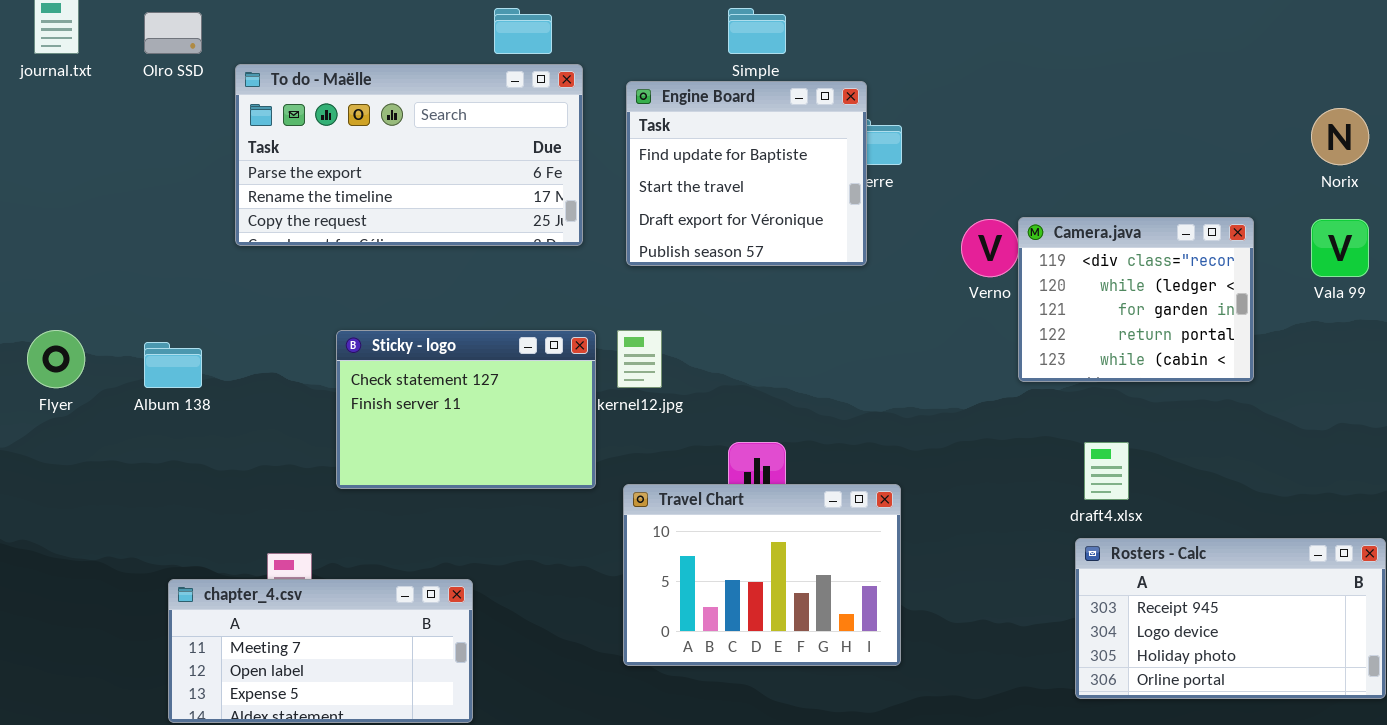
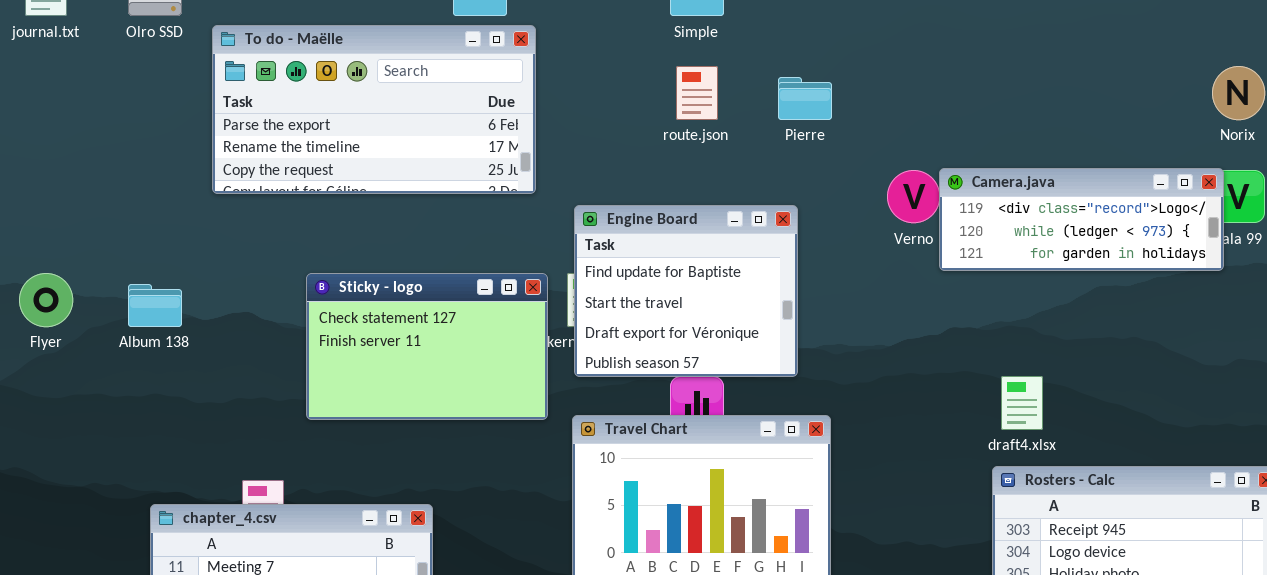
Engine Board: [626,81,867,266] -> [574,205,798,377], moved
Camera.java: [1018,217,1254,382] -> [939,168,1224,271], resized

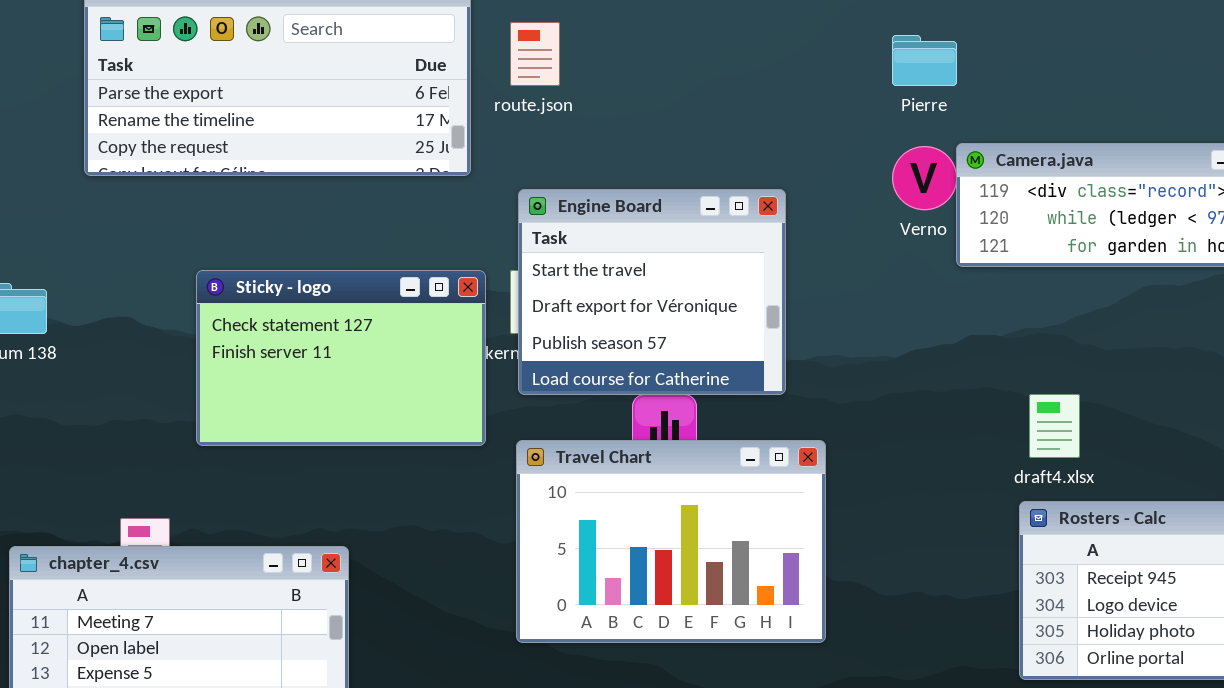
route.json: [676,66,718,120] -> [510,22,560,86], moved
Pierre: [778,77,832,120] -> [892,35,957,86], moved
Engine Board: [574,205,798,377] -> [518,189,786,395], scrolled down 1 row

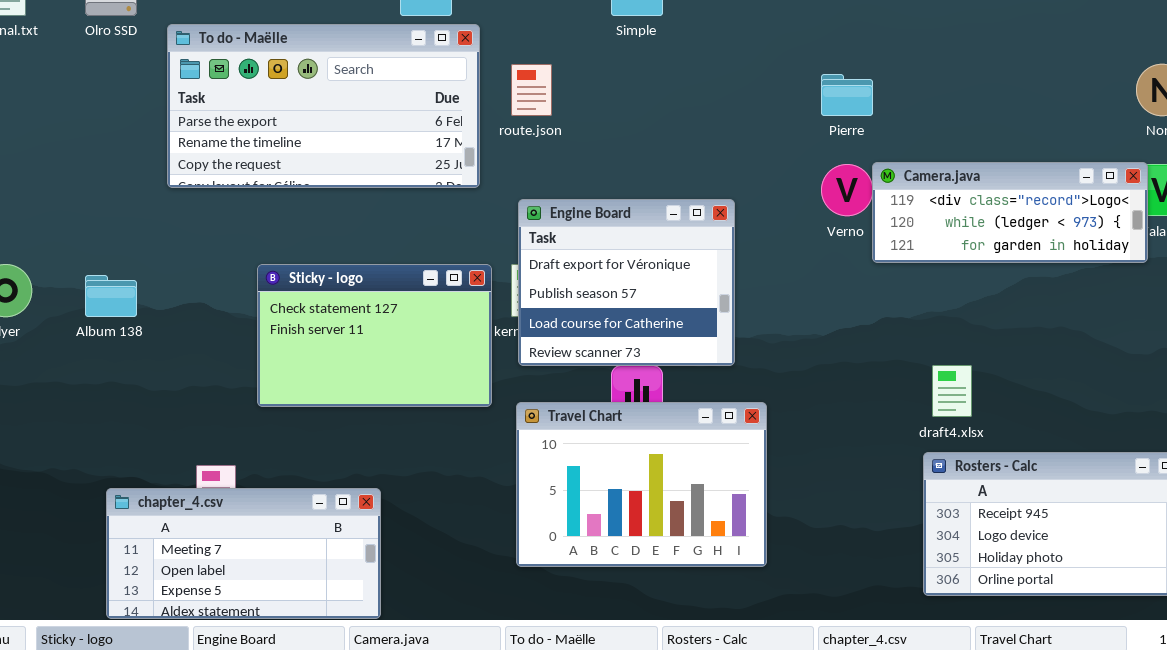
Engine Board: [518,189,786,395] -> [518,199,735,366], scrolled down 1 row

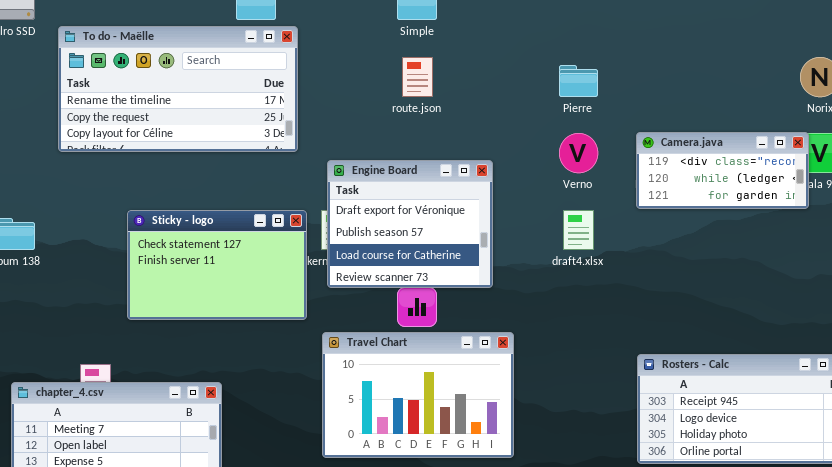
To do - Maëlle: [167,24,480,188] -> [58,26,298,152], scrolled down 1 row
route.json: [511,64,552,116] -> [402,57,433,97], moved
Camera.java: [872,162,1148,263] -> [636,132,809,209], resized
draft4.xlsx: [932,365,972,417] -> [563,210,594,250], moved
Travel Chart: [516,402,767,567] -> [322,332,514,458], moved

